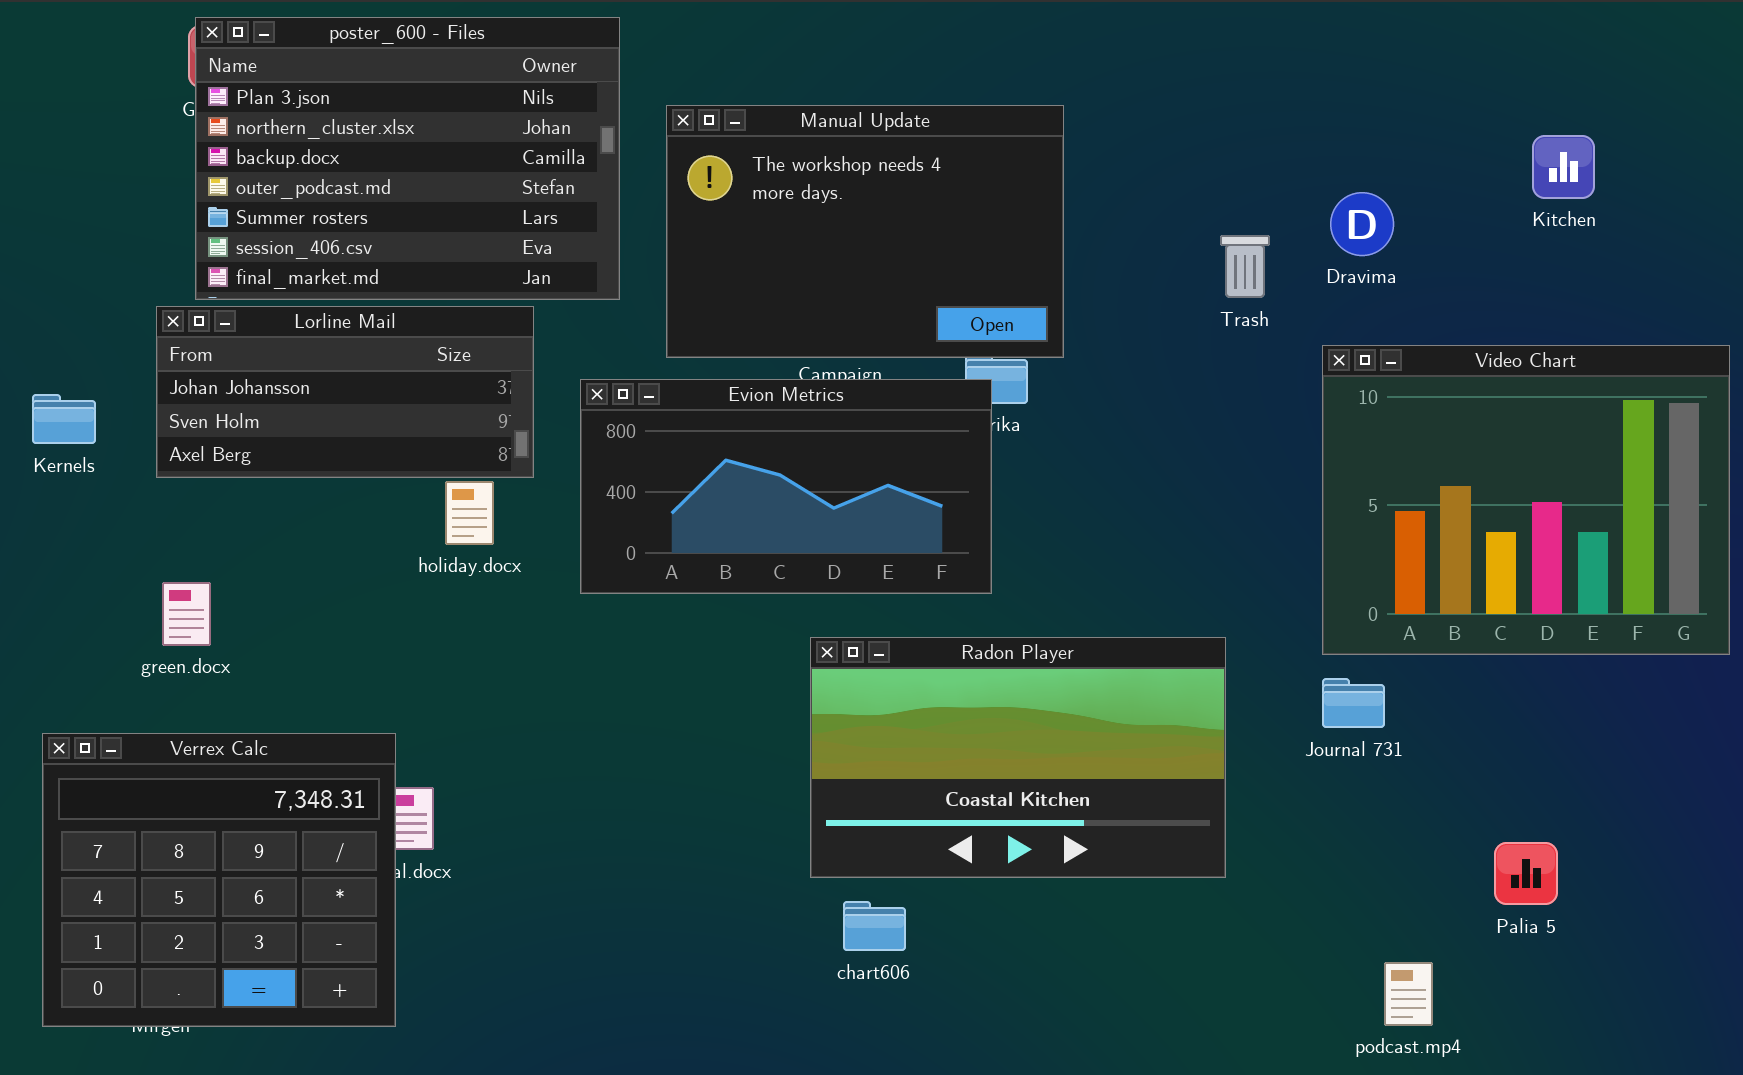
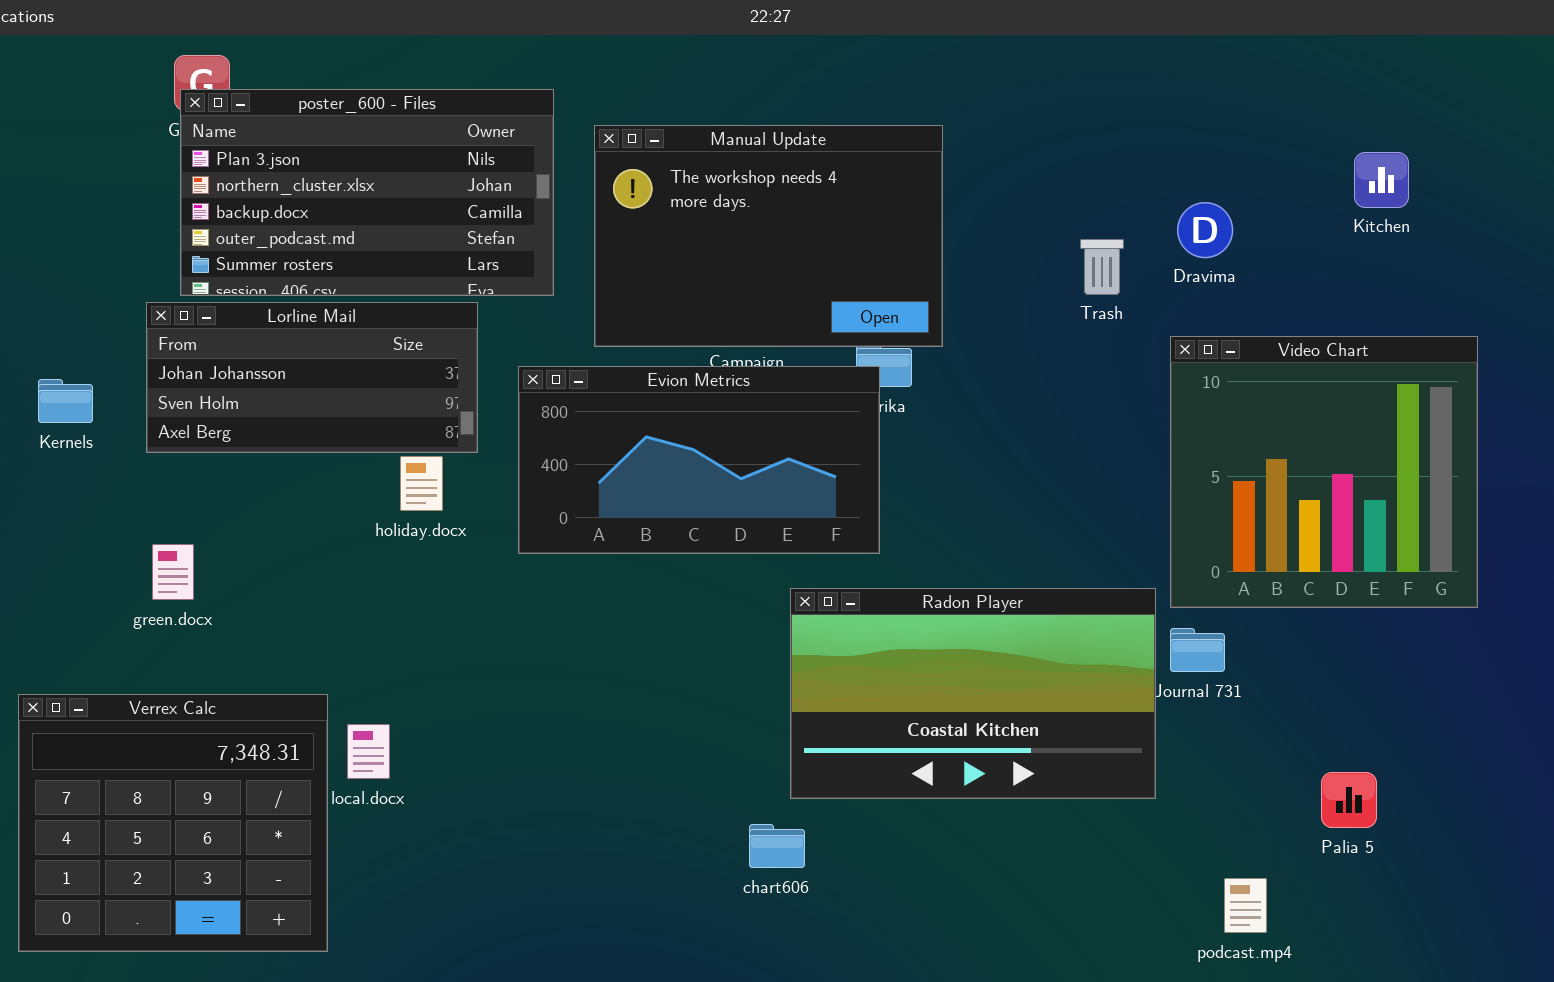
poster_600 - Files: [195,17,620,300] -> [180,89,554,296], resized
Video Chart: [1322,345,1730,655] -> [1170,336,1478,608], resized
Radon Player: [810,637,1226,878] -> [790,588,1156,799], moved
Verrex Calc: [42,733,396,1027] -> [18,694,328,952], moved

